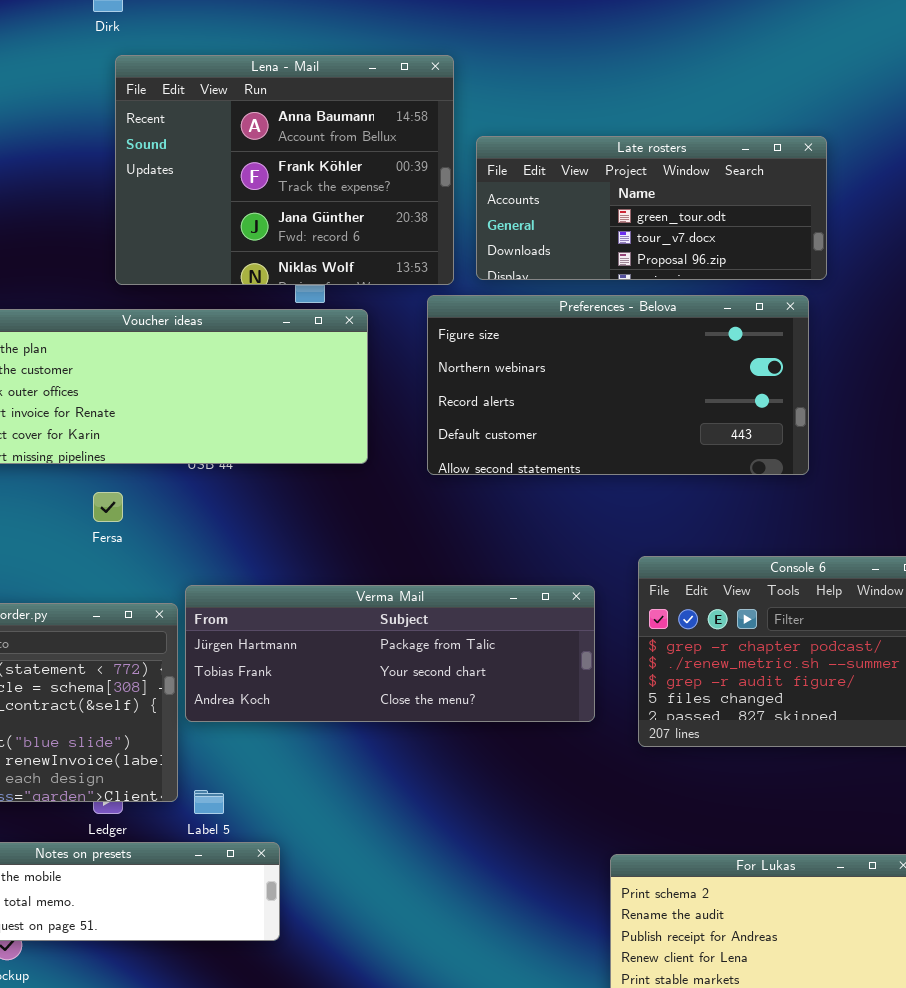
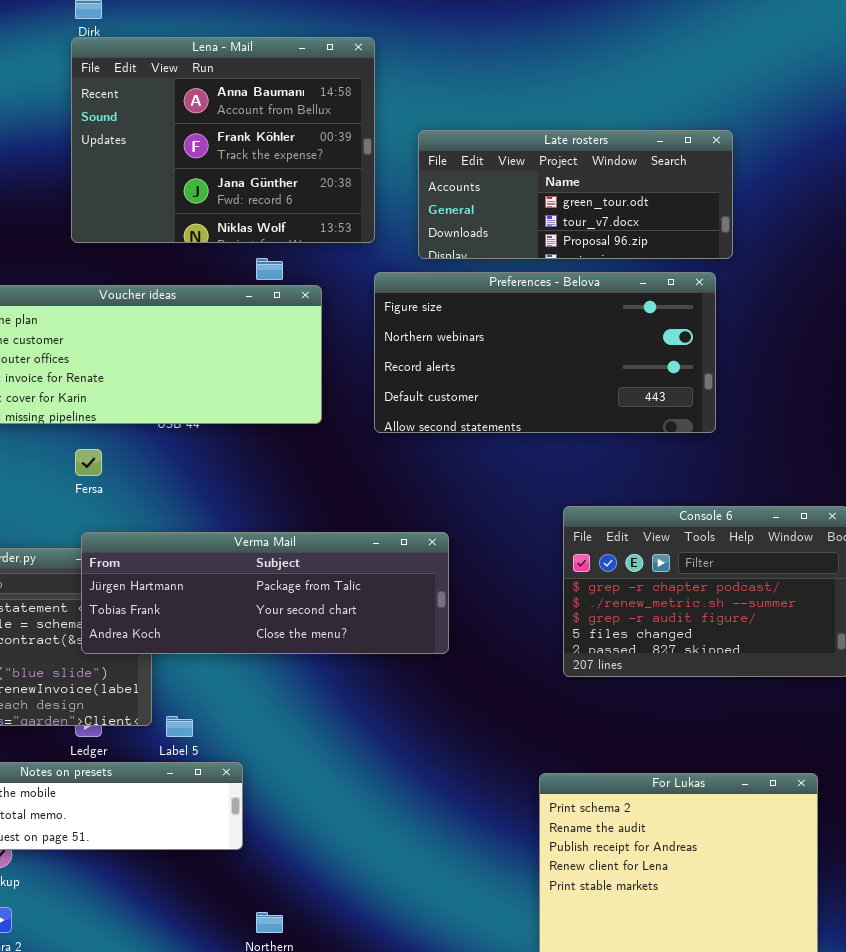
Lena - Mail: [115,55,454,285] -> [71,37,375,243], moved
Verma Mail: [185,585,595,722] -> [81,532,449,654], moved

